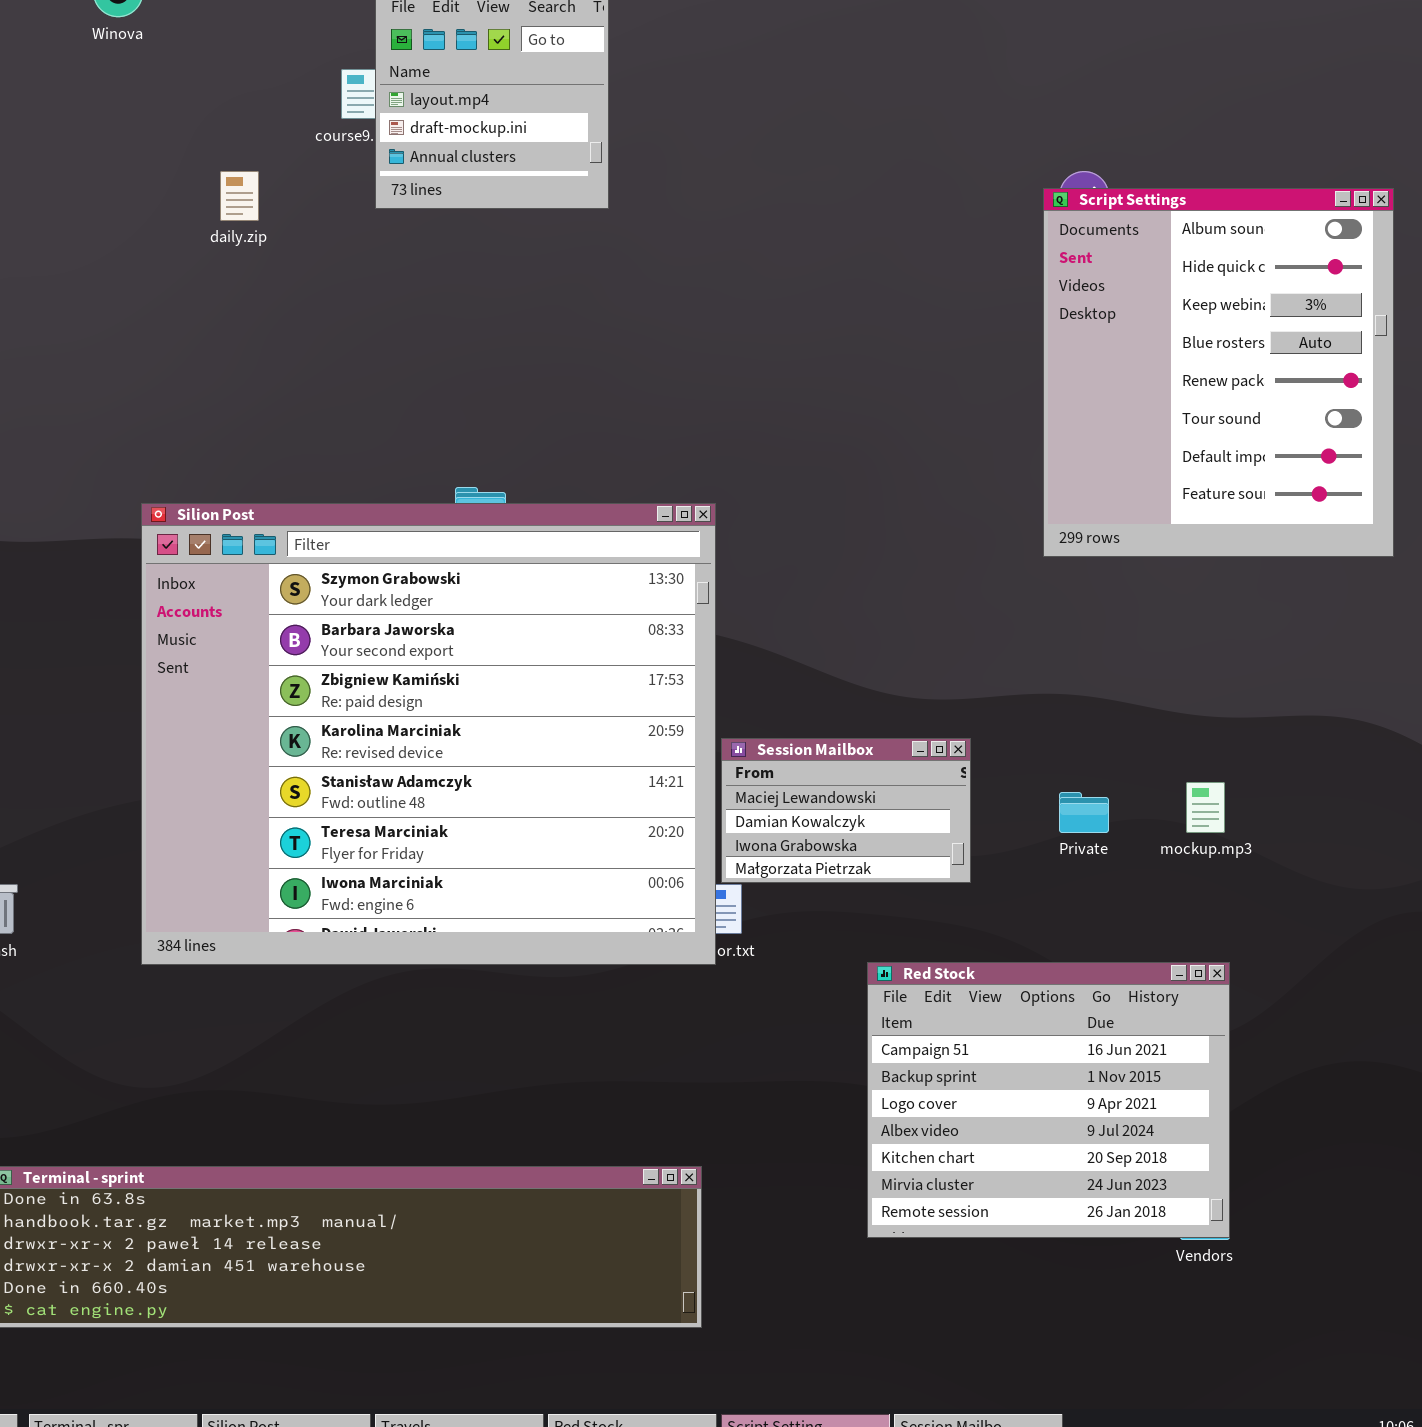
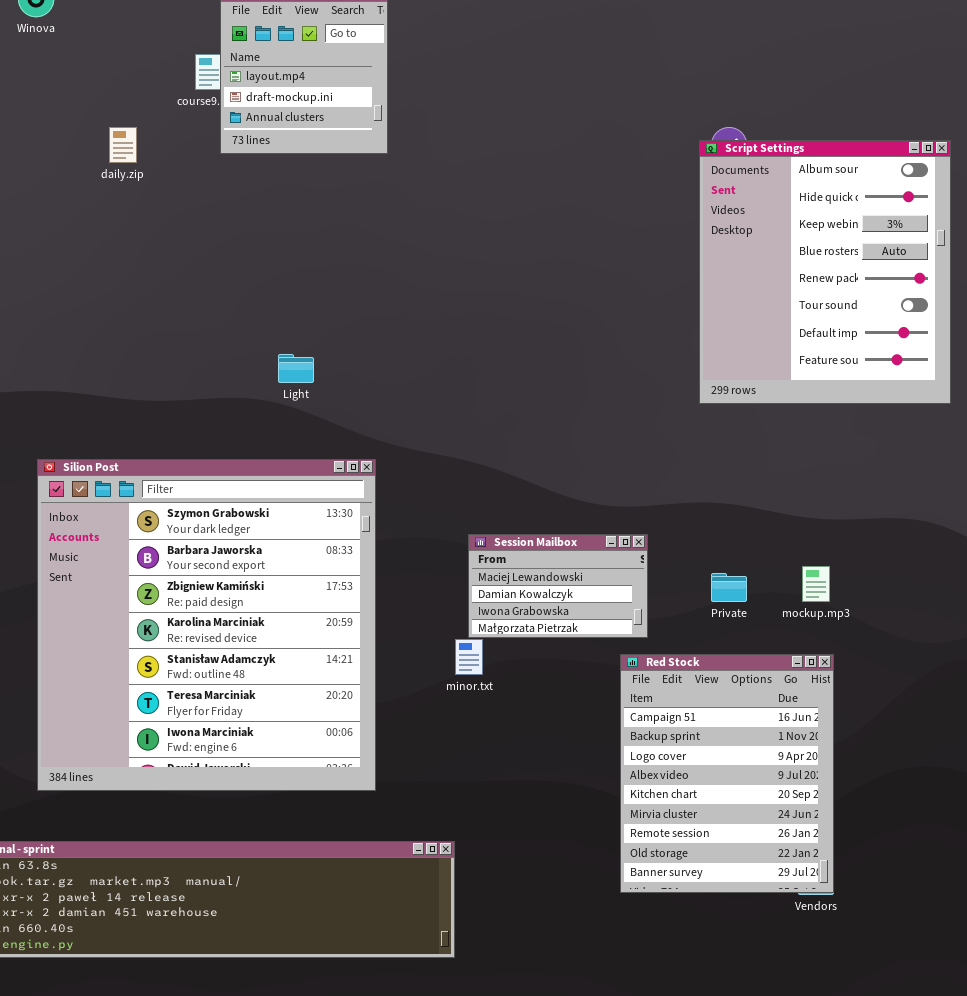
Silion Post: [141,503,716,965] -> [37,459,376,791], moved, resized
Red Stock: [867,962,1230,1238] -> [620,654,834,893], resized

